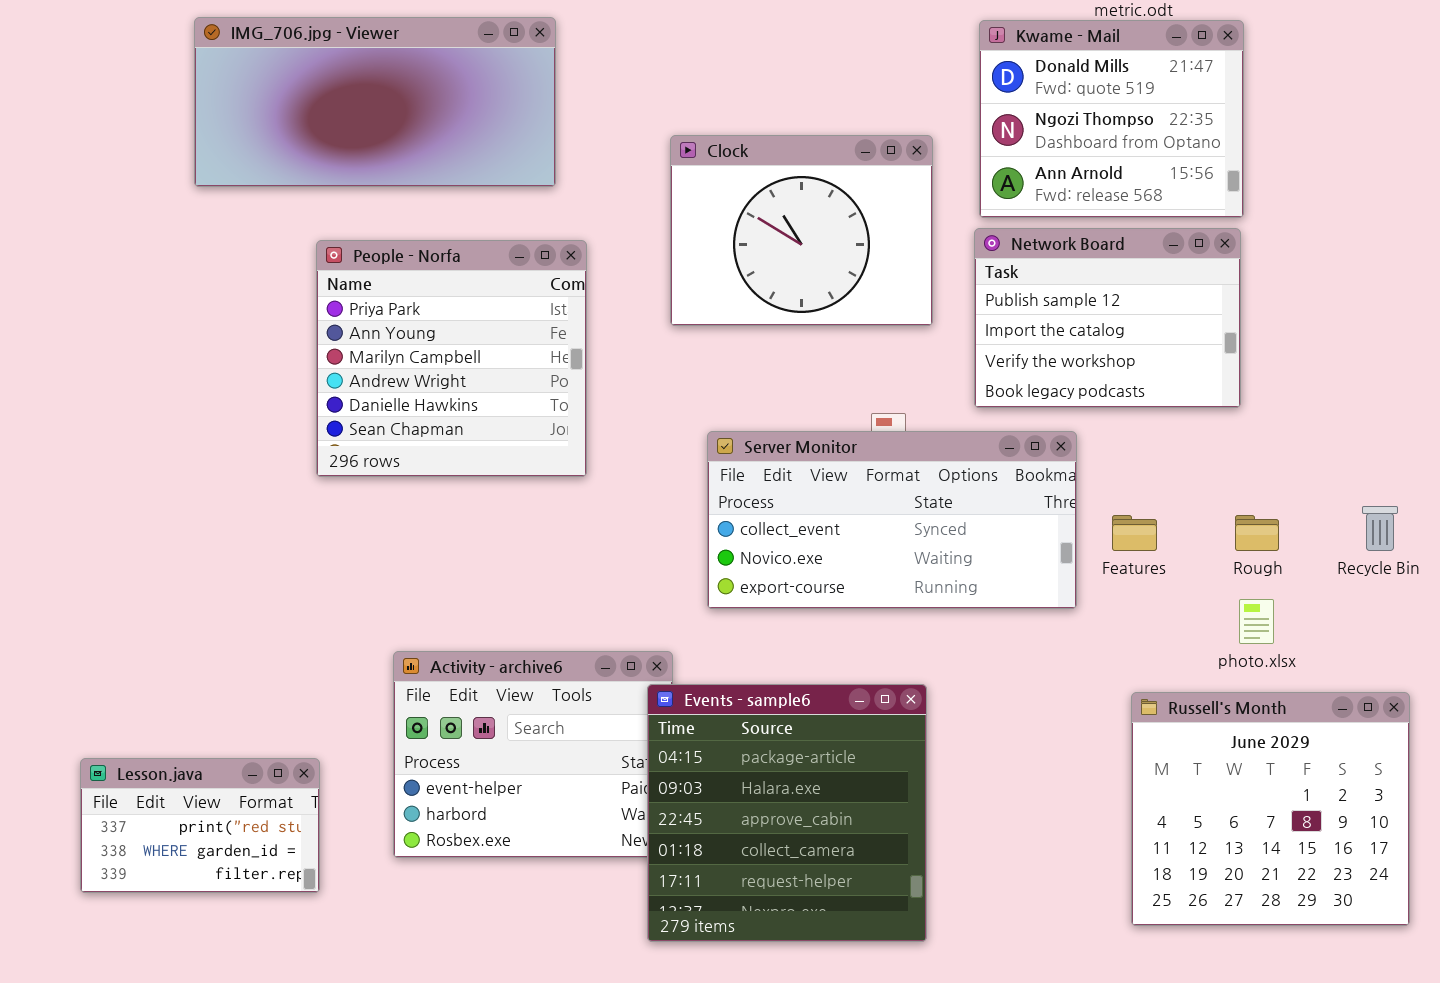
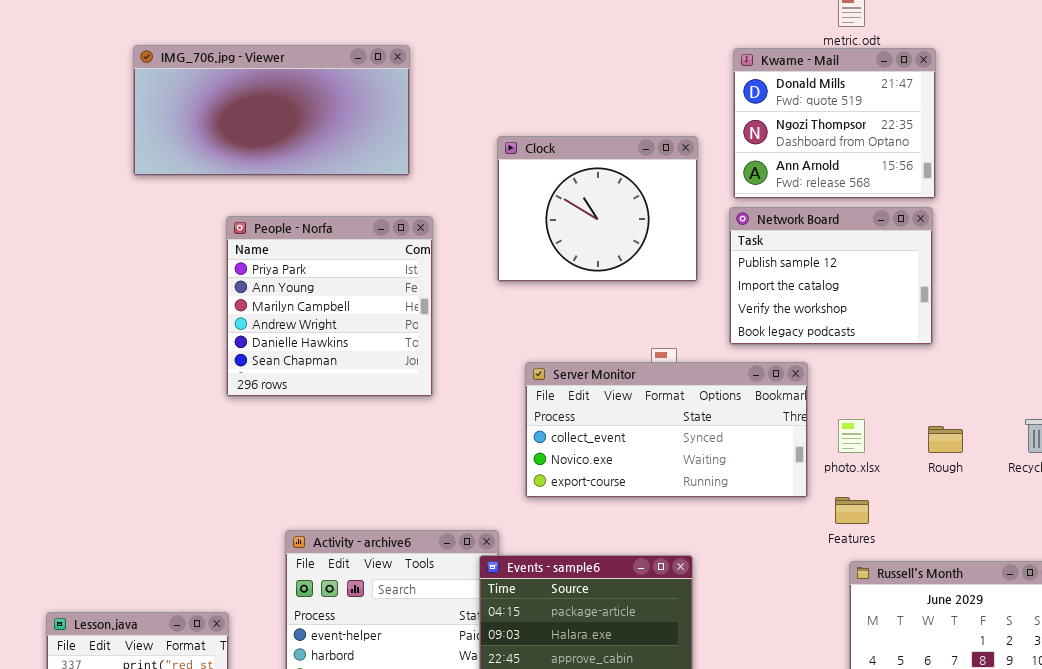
Features: [1112,515,1157,551] -> [835,497,869,524], moved
photo.xlsx: [1239,599,1274,644] -> [838,419,865,453], moved

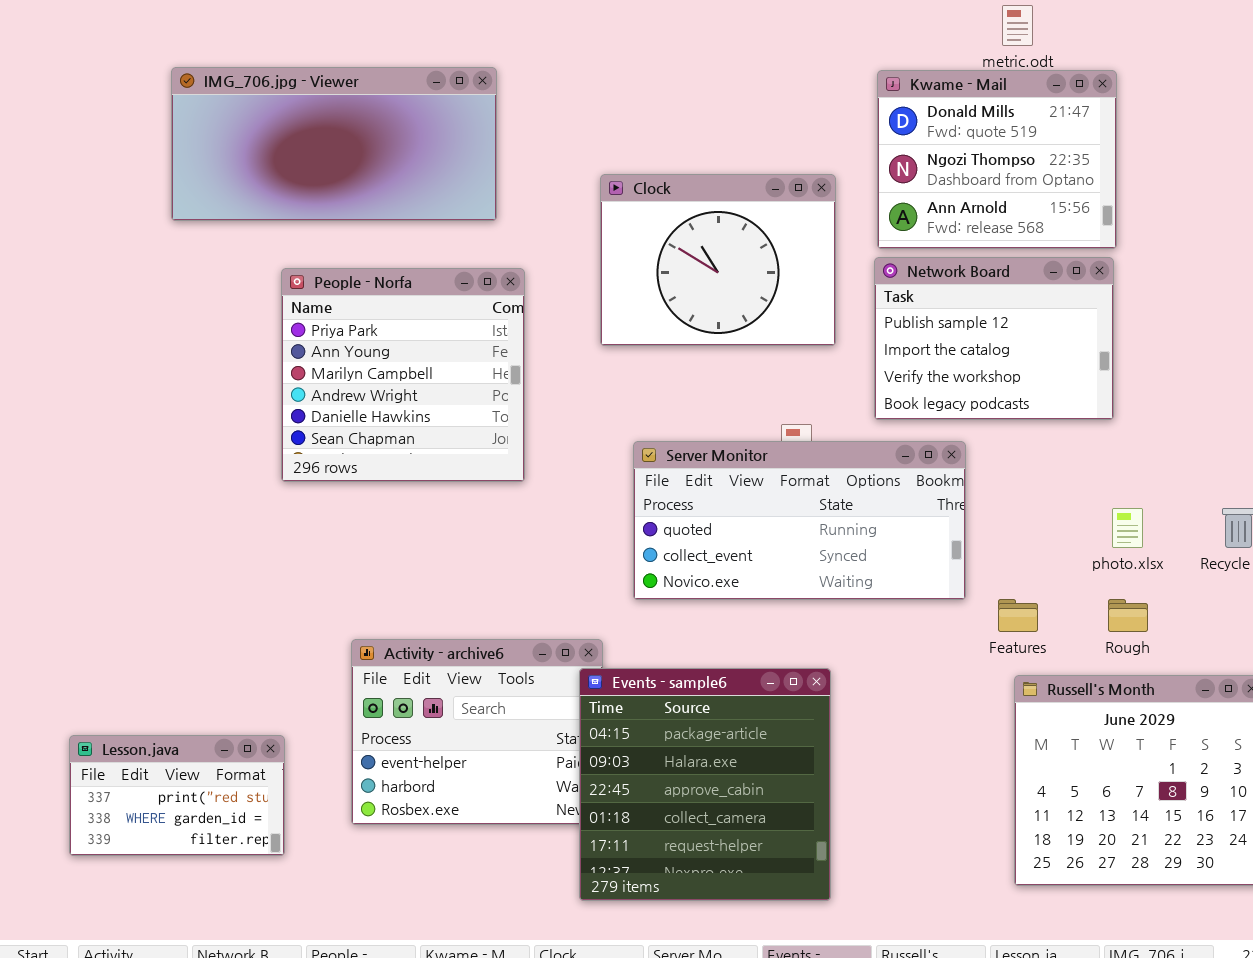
Server Monitor: [525,362,808,498] -> [633,441,966,600], scrolled up 1 row
photo.xlsx: [838,419,865,453] -> [1112,508,1143,548], moved
Rough: [928,426,963,453] -> [1108,599,1148,632], moved

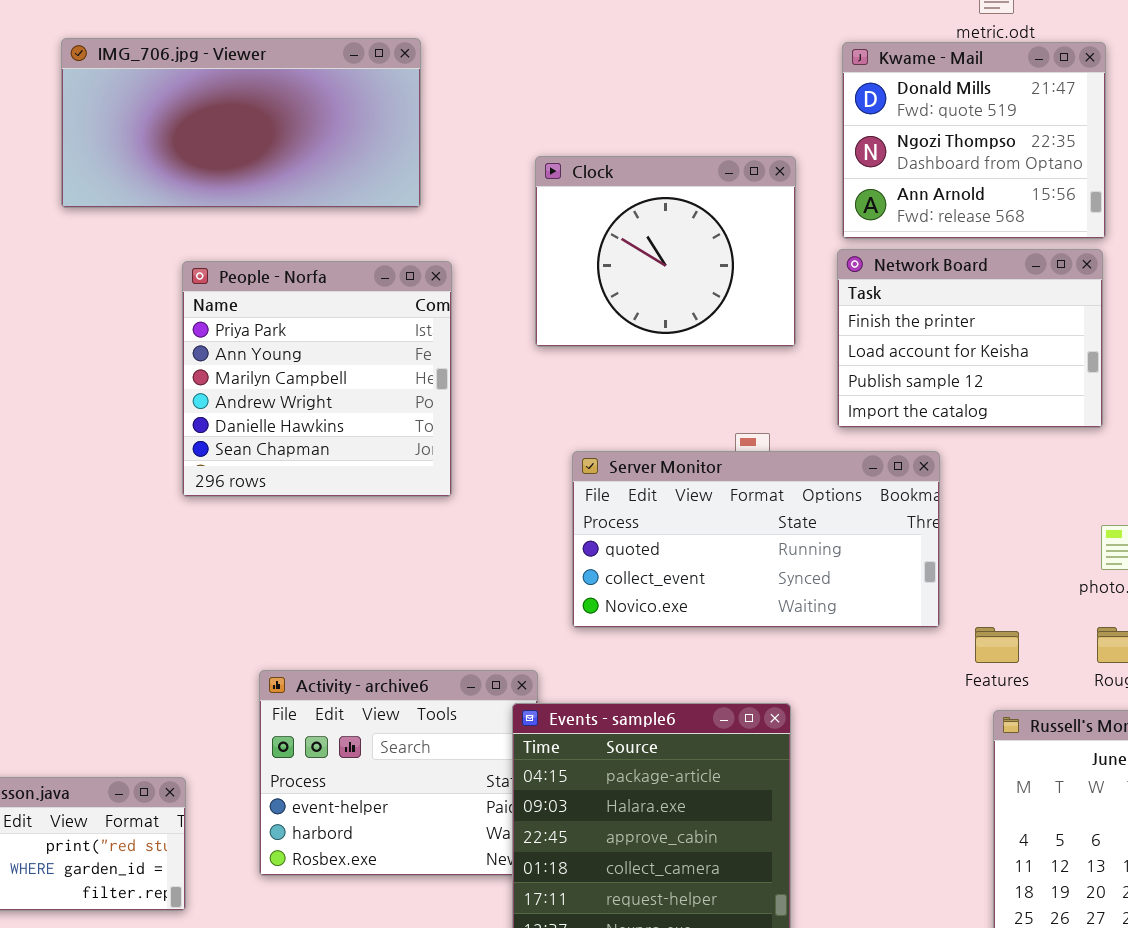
Network Board: [874,257,1114,420] -> [837,249,1103,428], scrolled up 2 rows

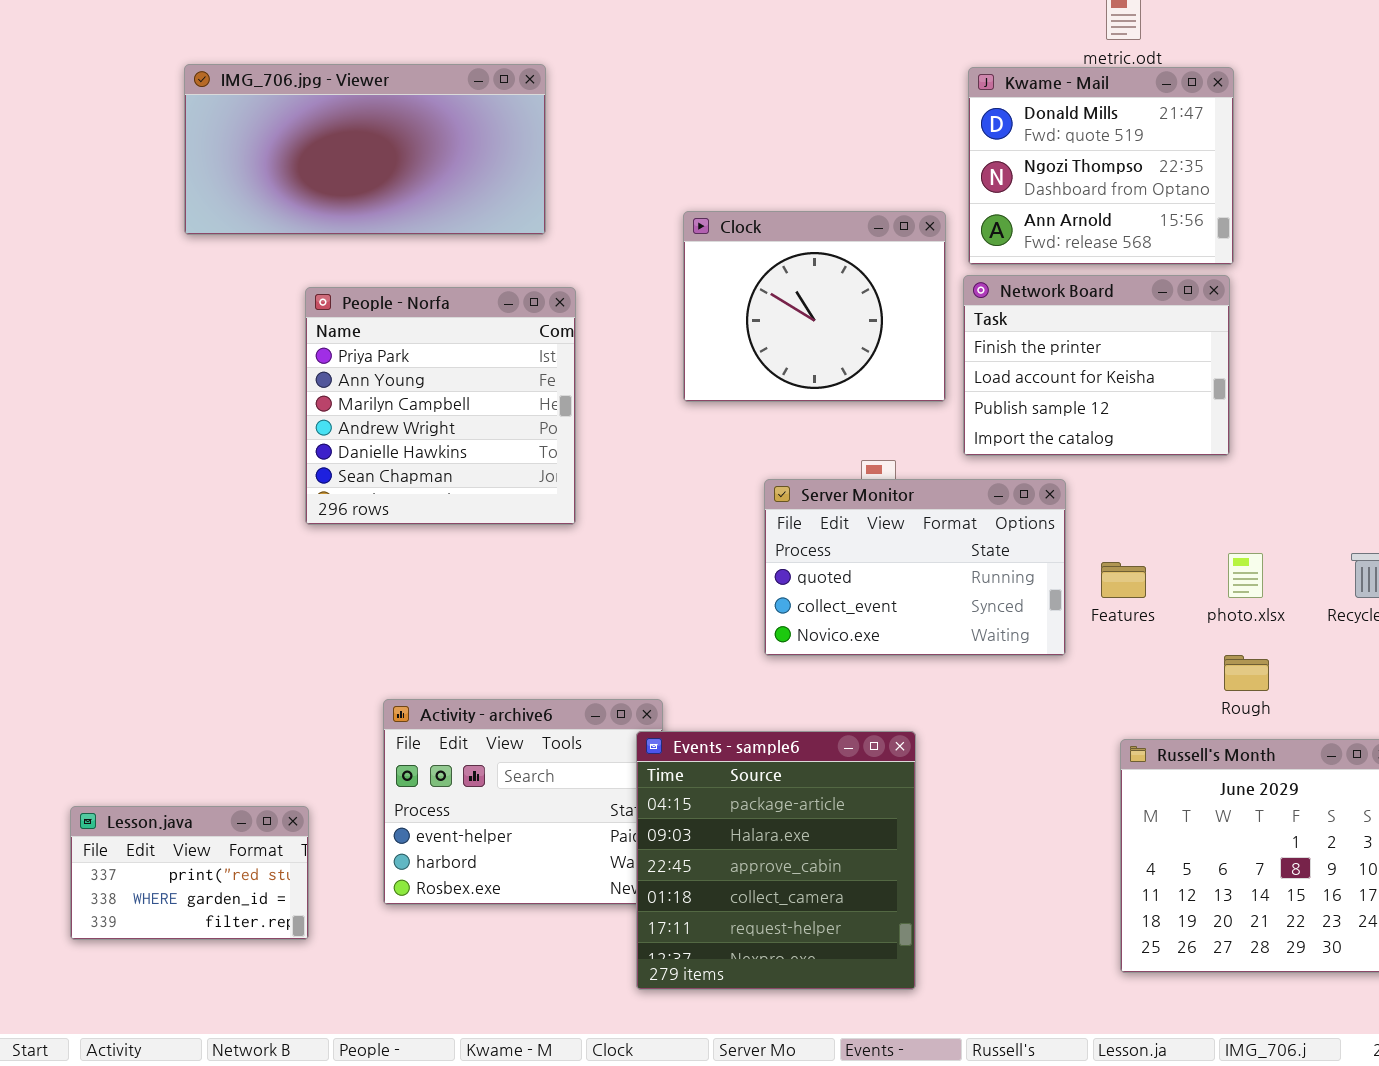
Clock: [535,156,796,347] -> [683,211,946,402], moved
Server Monitor: [572,451,940,628] -> [764,479,1066,656], resized
Features: [975,627,1019,663] -> [1101,562,1146,598], moved

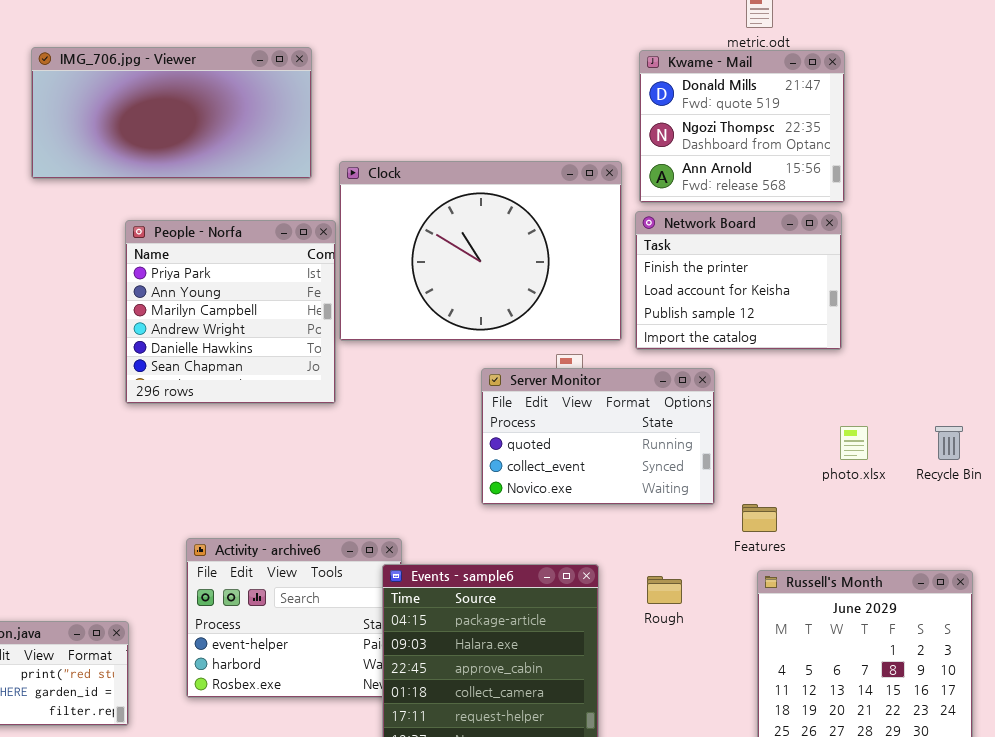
Clock: [683,211,946,402] -> [339,161,622,341], resized
Features: [1101,562,1146,598] -> [742,504,777,532], moved
Rough: [1224,655,1269,691] -> [647,576,682,604], moved

